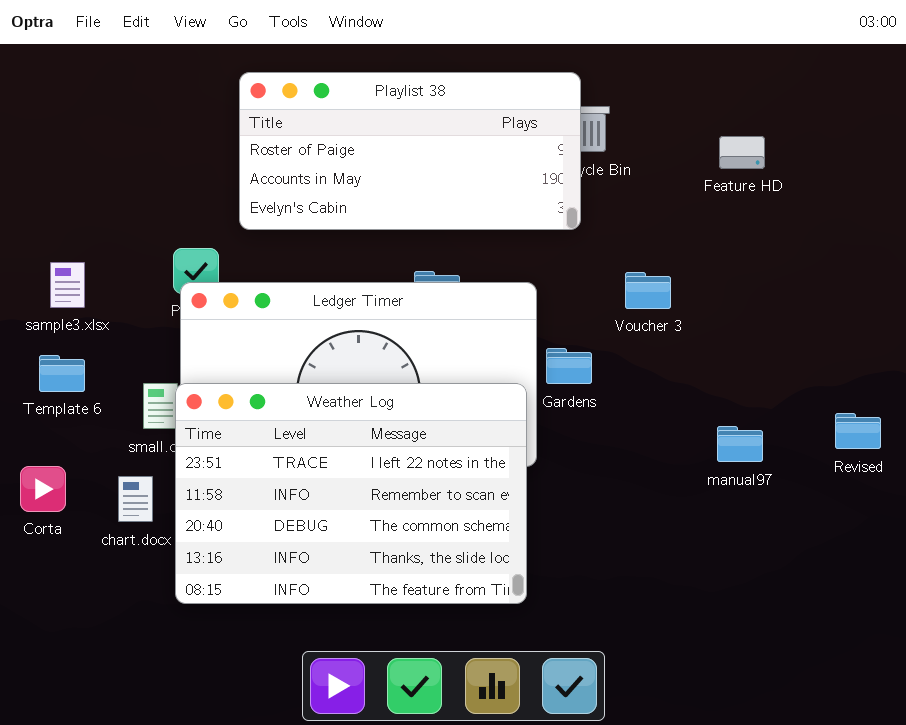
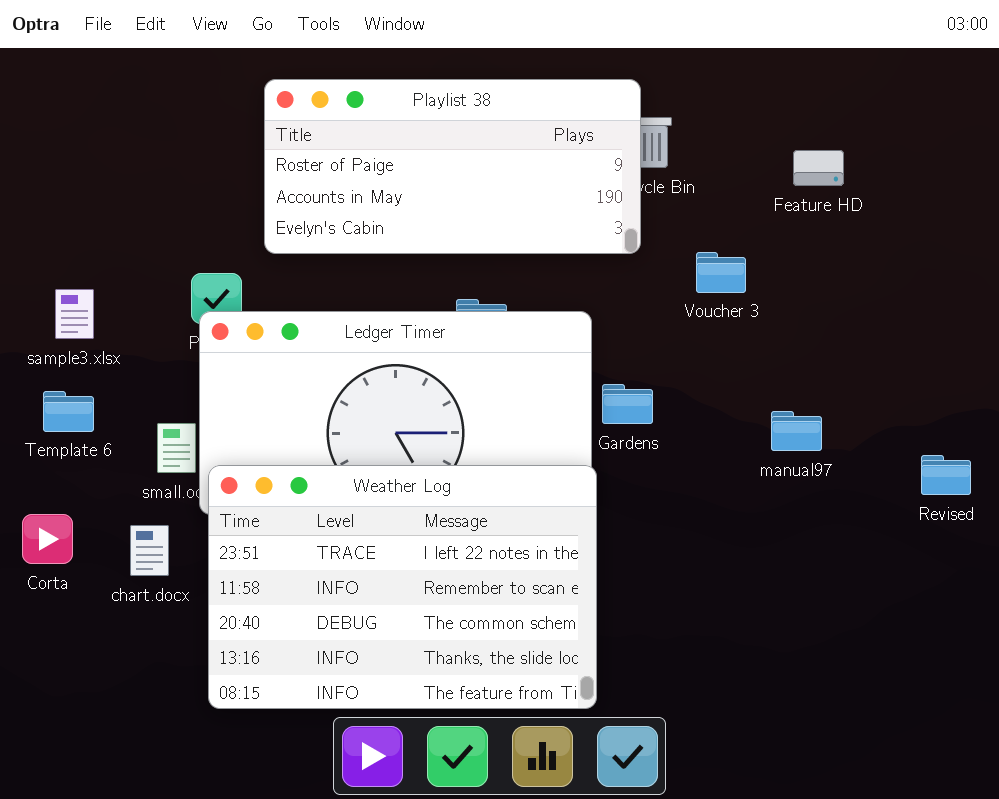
Voucher 3: [625,272,671,309] -> [696,252,746,293], moved
Weather Log: [175,383,527,604] -> [208,465,597,709], moved
manual97: [717,426,763,462] -> [771,411,822,451], moved

